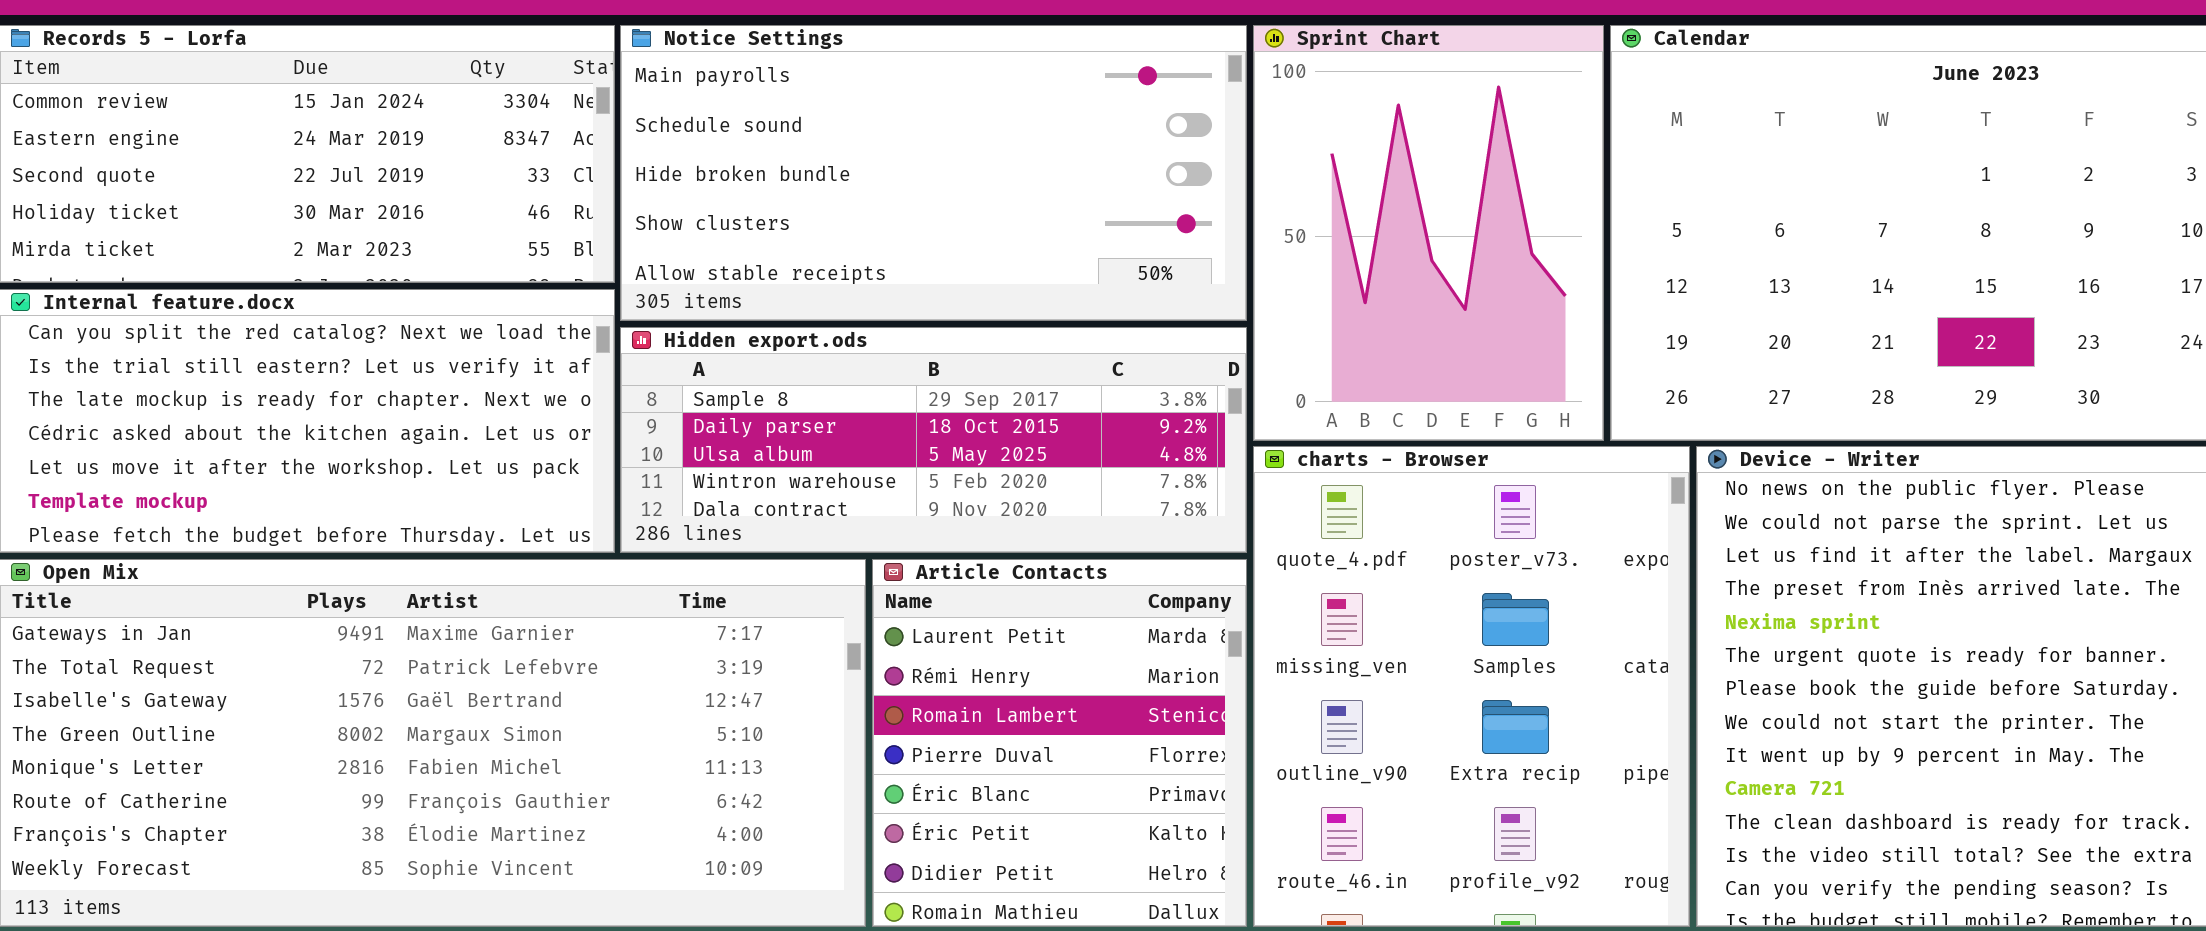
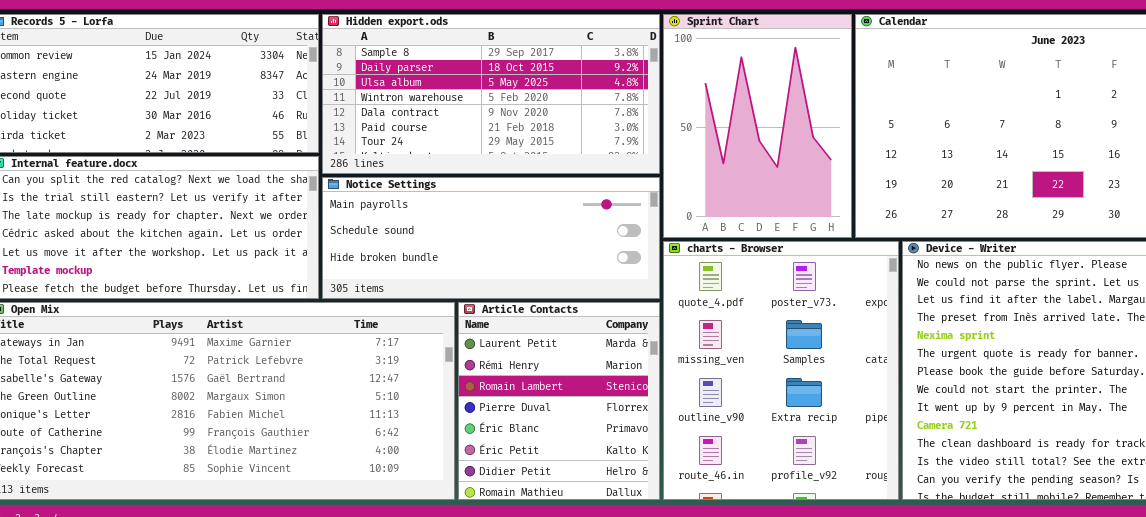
Notice Settings: [620,25,1247,321] -> [322,177,660,299], moved, resized
Hidden export.ods: [620,327,1247,553] -> [322,14,660,174], moved, resized

